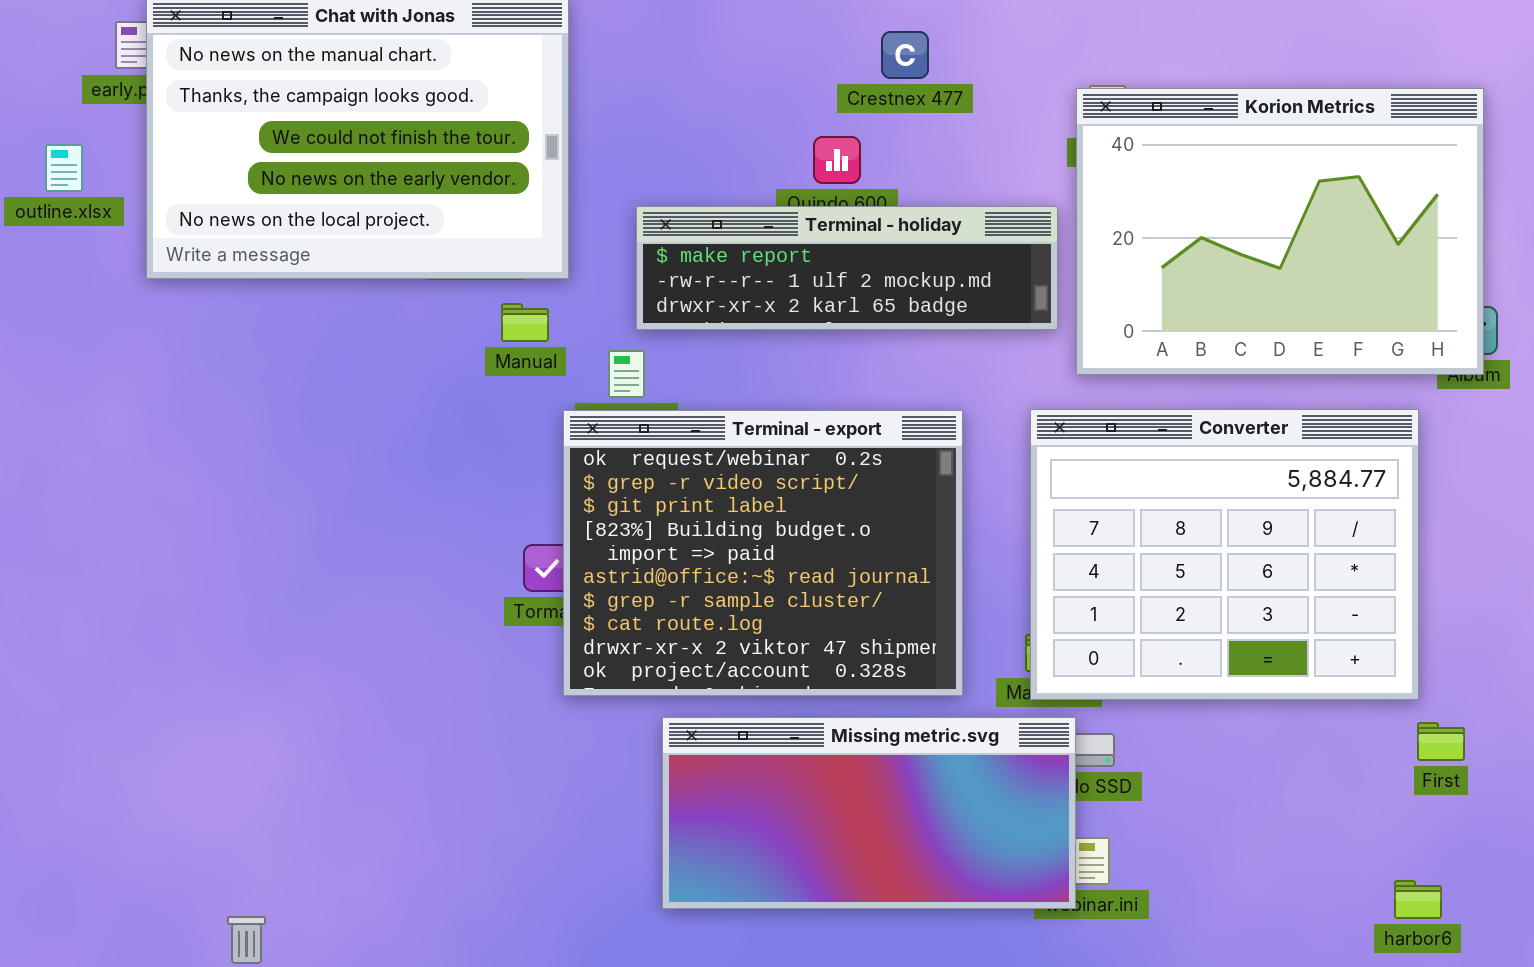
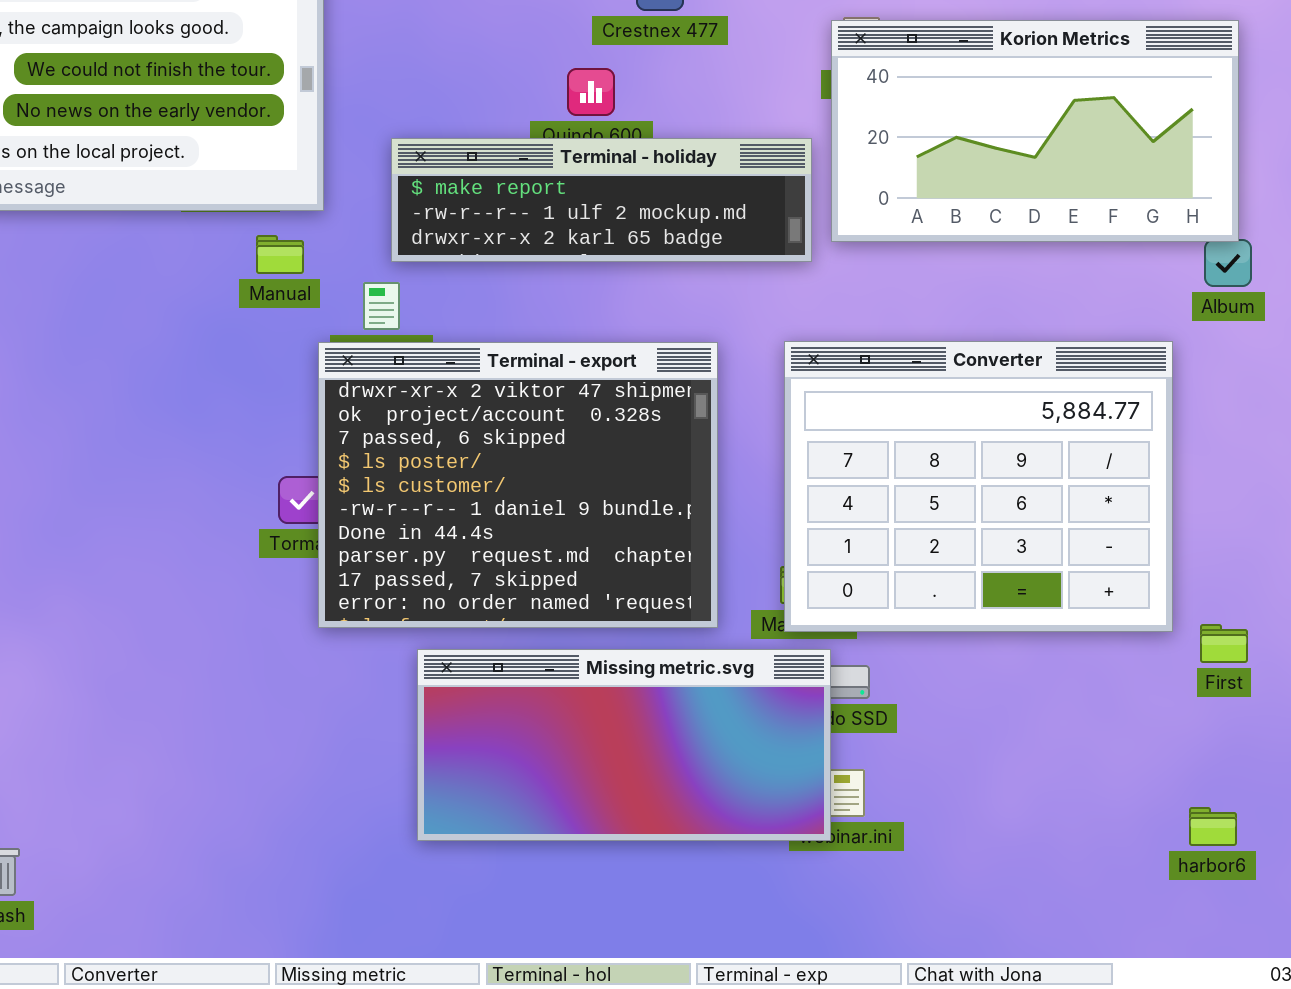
Korion Metrics: [1076,88,1484,375] -> [831,20,1239,242], resized
Terminal - export: [563,410,963,696] -> [318,342,718,628], scrolled down 8 rows
First: [1417,722,1465,761] -> [1200,624,1248,663], moved
harbor6: [1394,880,1442,919] -> [1189,807,1237,846], moved

